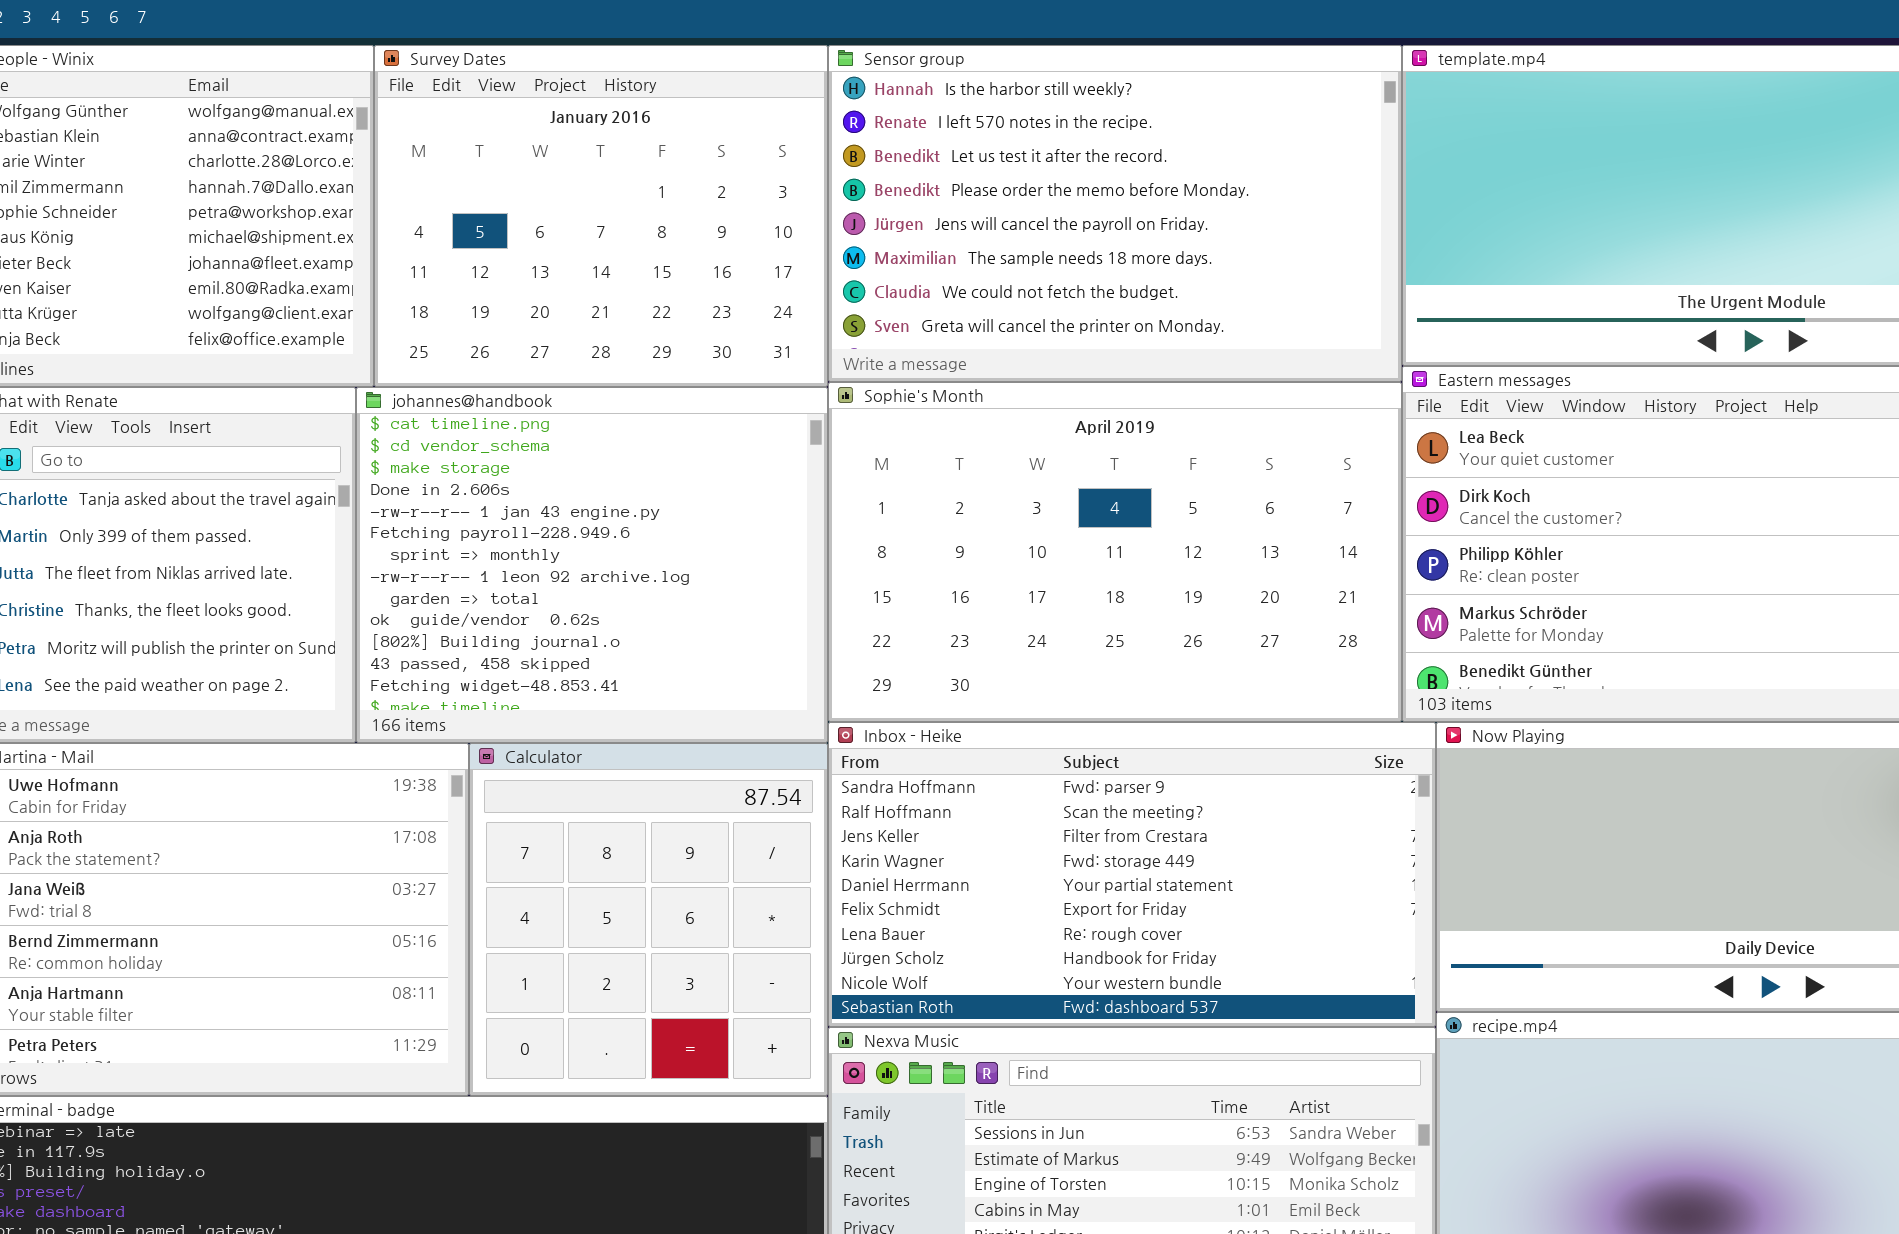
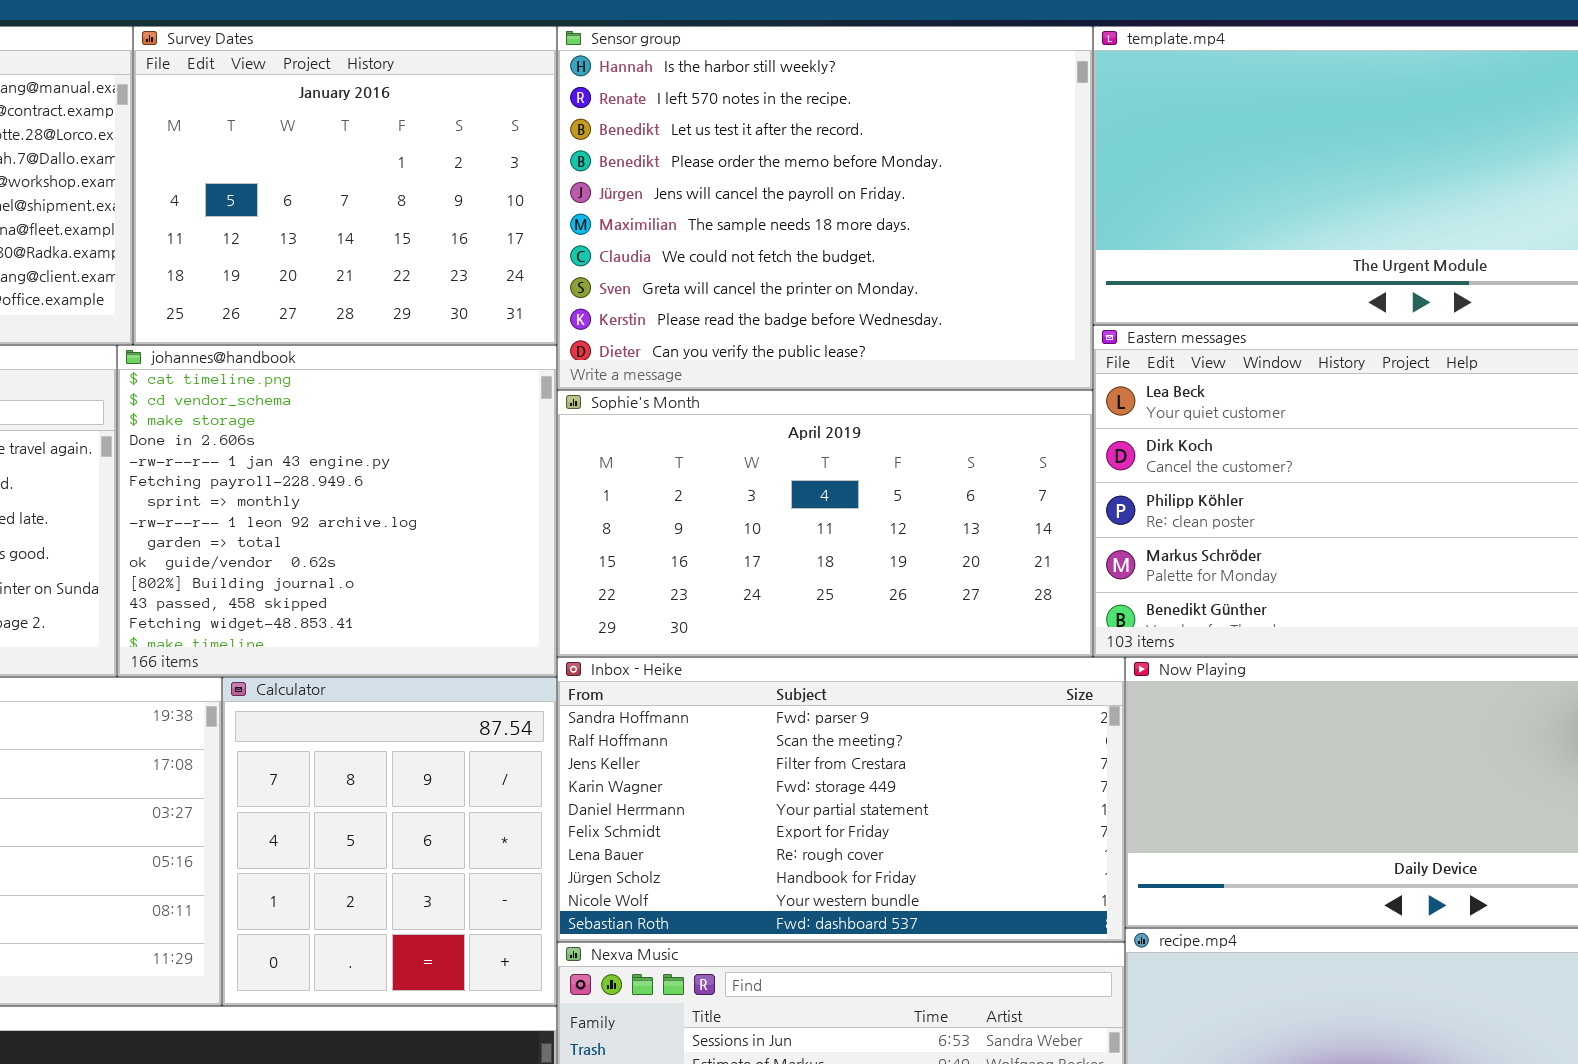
Sensor group: [828,45,1402,382] -> [557,26,1093,390], resized
Sophie's Month: [828,382,1402,722] -> [557,390,1093,657], resized

